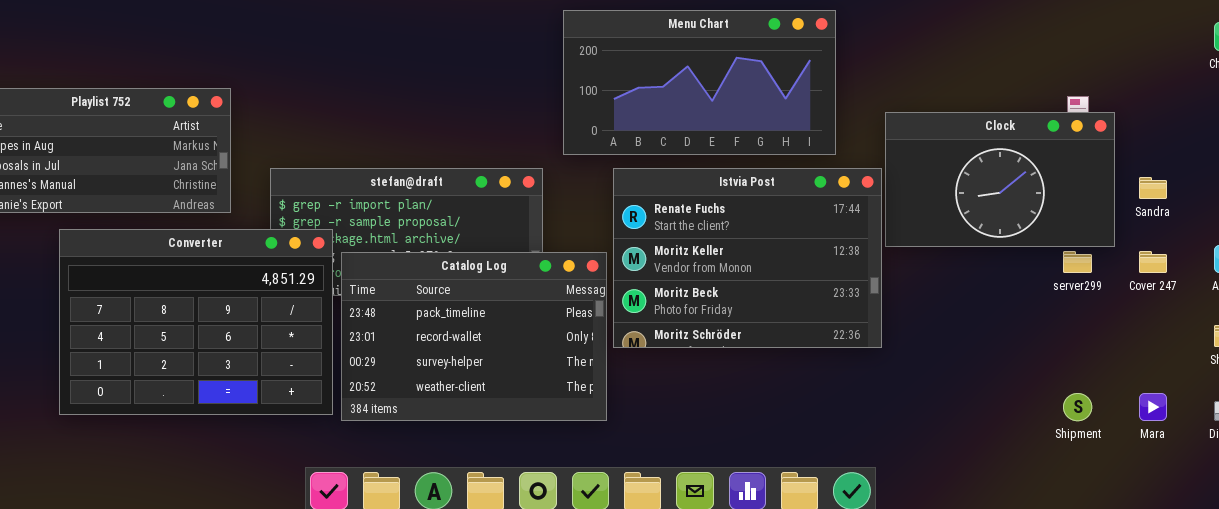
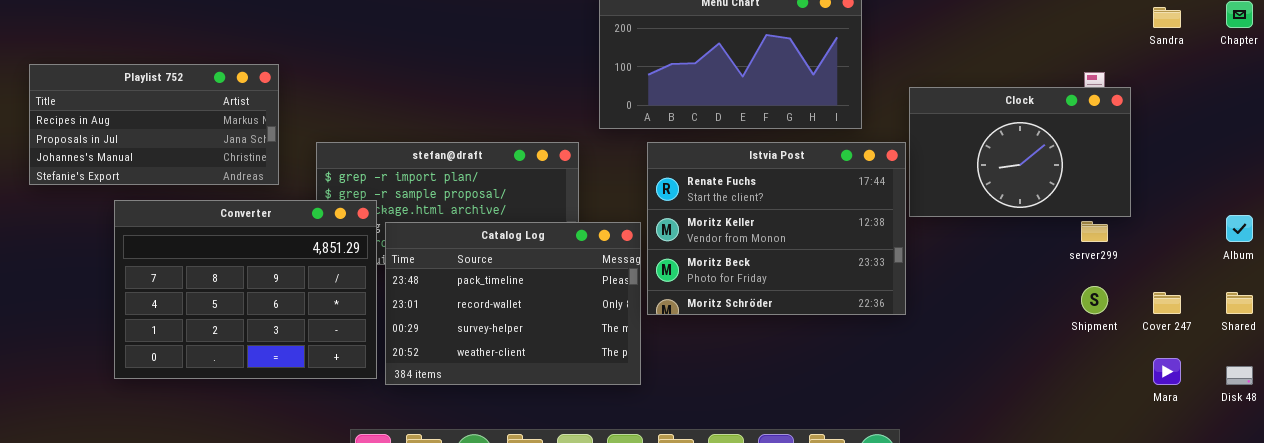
Sandra: [1139,177,1167,199] -> [1153,7,1181,28], moved
Cover 247: [1139,251,1167,273] -> [1153,292,1181,314], moved
Shipment: [1063,393,1092,421] -> [1081,286,1108,314], moved

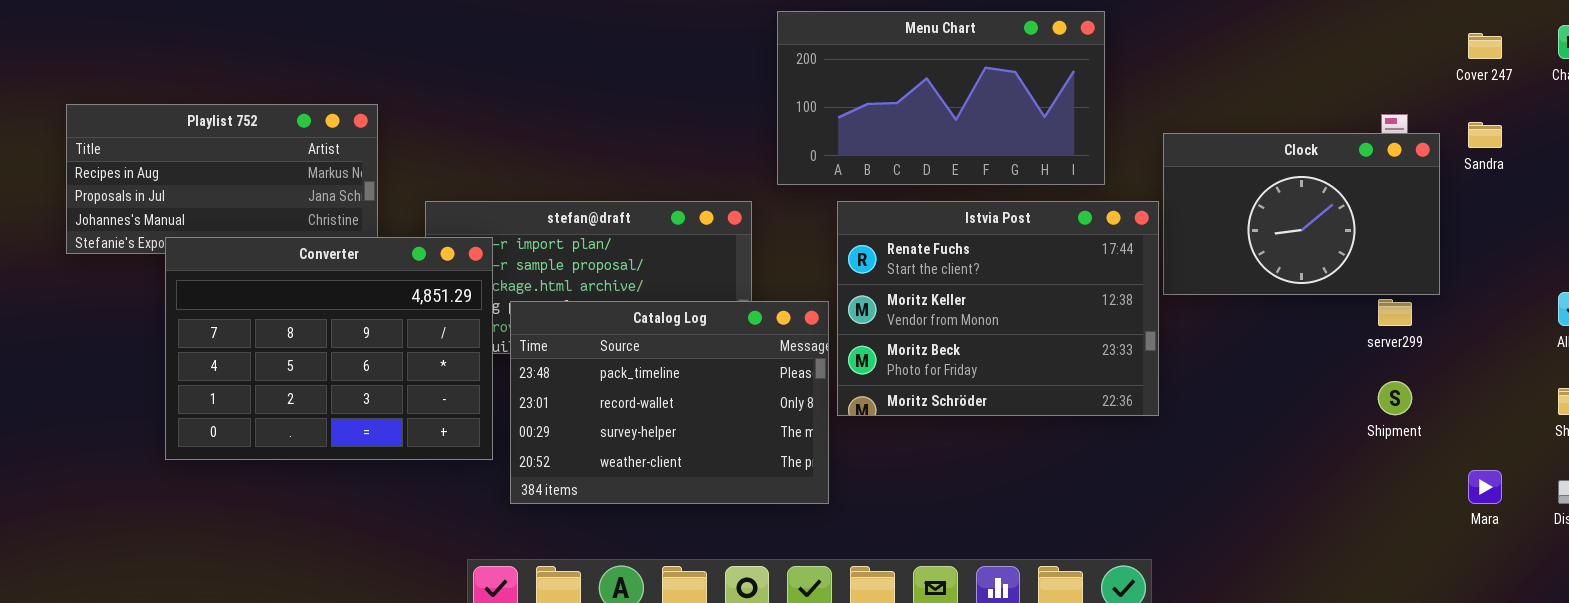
Sandra: [1153,7,1181,28] -> [1468,122,1502,148], moved
Converter: [114,200,377,379] -> [165,237,493,460], moved
Cover 247: [1153,292,1181,314] -> [1468,33,1502,59], moved

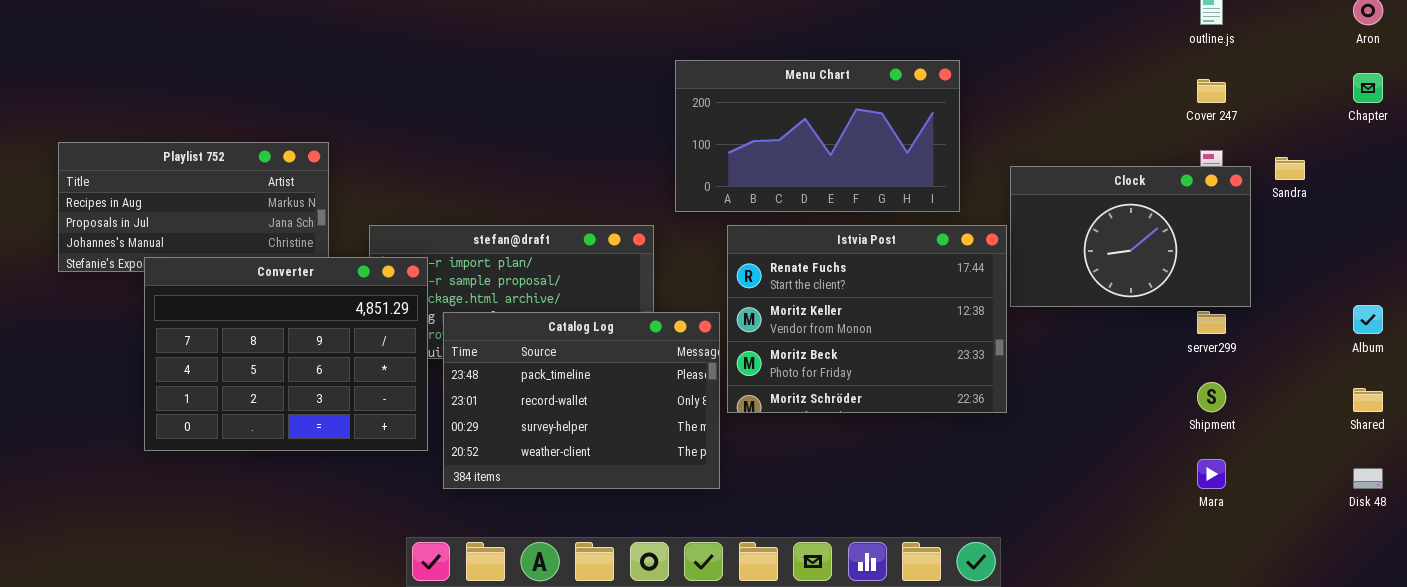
Cover 247: [1468,33,1502,59] -> [1197,79,1226,103], moved
Mara: [1468,470,1502,504] -> [1197,459,1226,489], moved

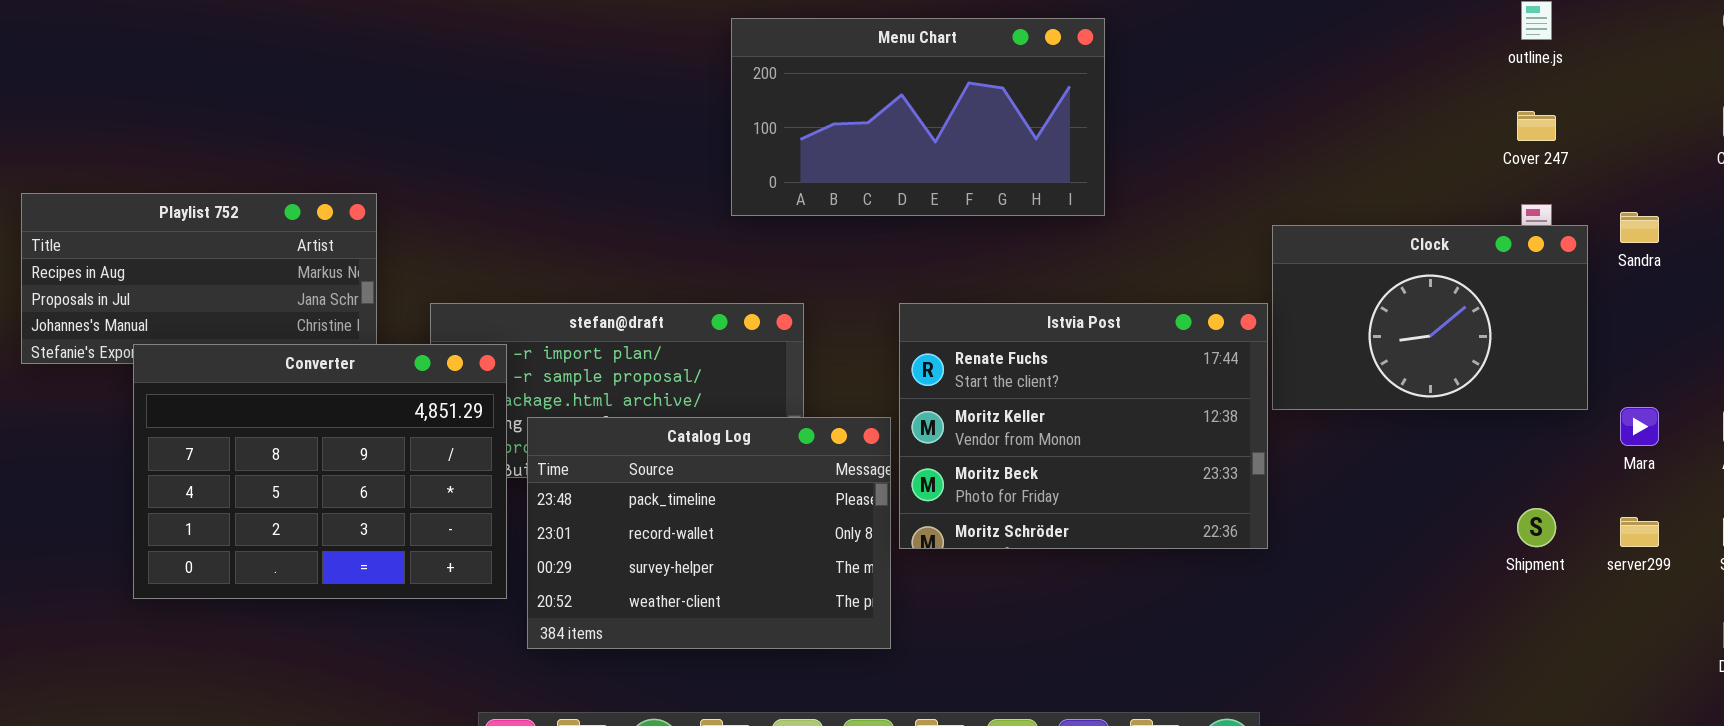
Menu Chart: [675,60,960,212] -> [731,18,1105,216], moved
server299: [1197,311,1226,334] -> [1620,517,1659,547], moved
Mara: [1197,459,1226,489] -> [1620,407,1659,446], moved

